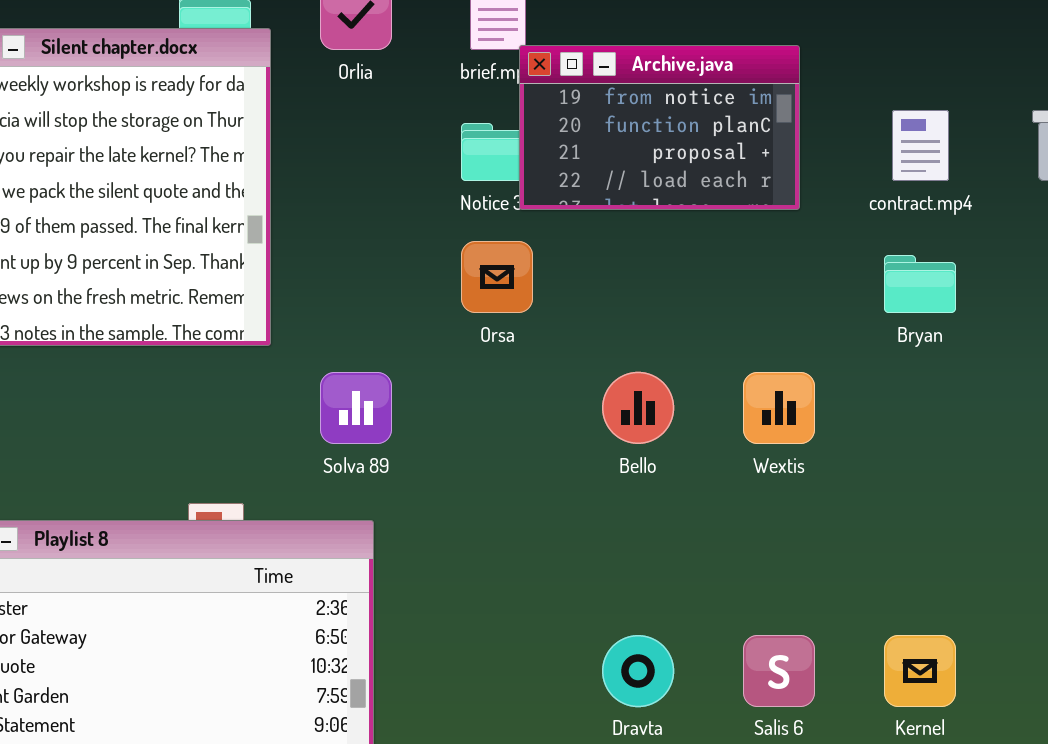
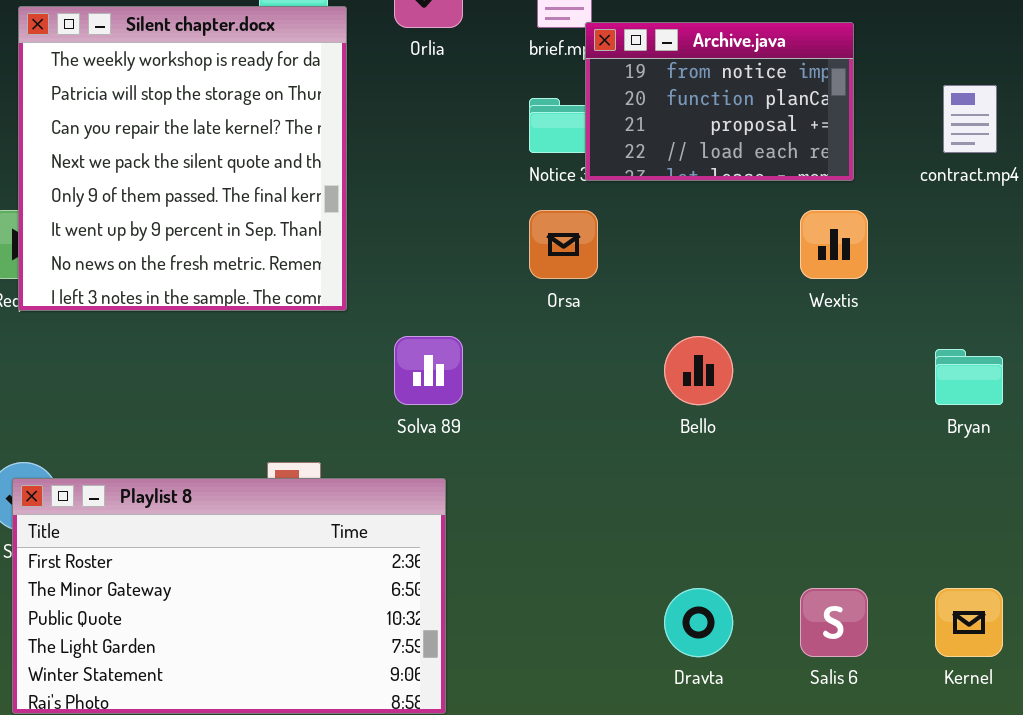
Bryan: [884,255,956,313] -> [935,349,1003,405], moved
Wextis: [743,372,815,444] -> [800,210,868,279], moved

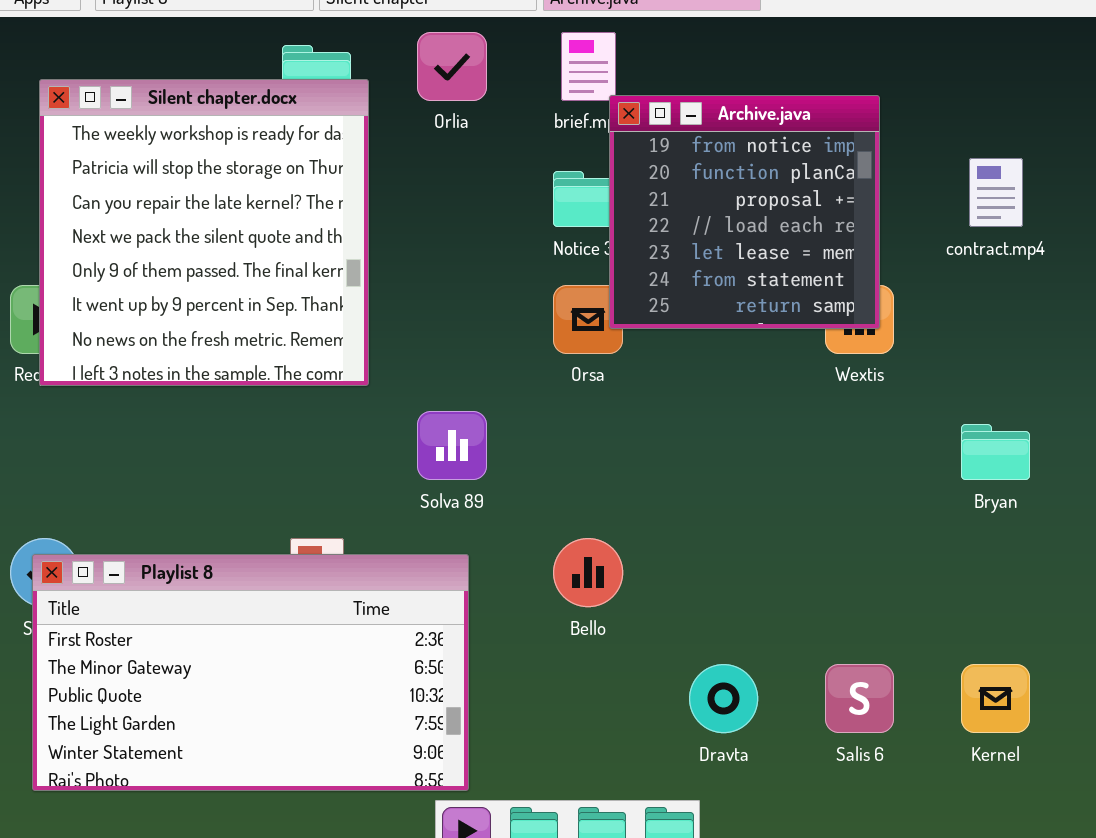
Archive.java: [585,22,854,181] -> [609,95,880,329], resized
Bello: [664,336,733,405] -> [553,538,623,607], moved

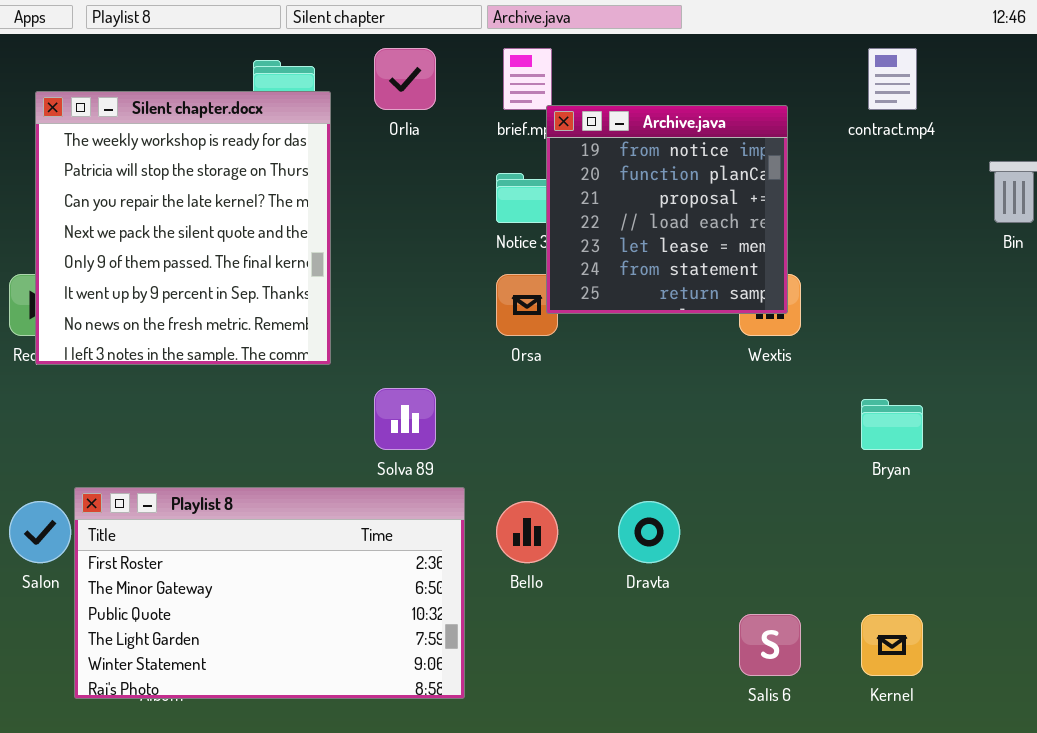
contract.mp4: [969,158,1023,227] -> [868,48,917,110], moved
Playlist 8: [32,554,469,791] -> [74,487,465,699], moved
Dravta: [689,664,758,733] -> [618,501,680,563], moved

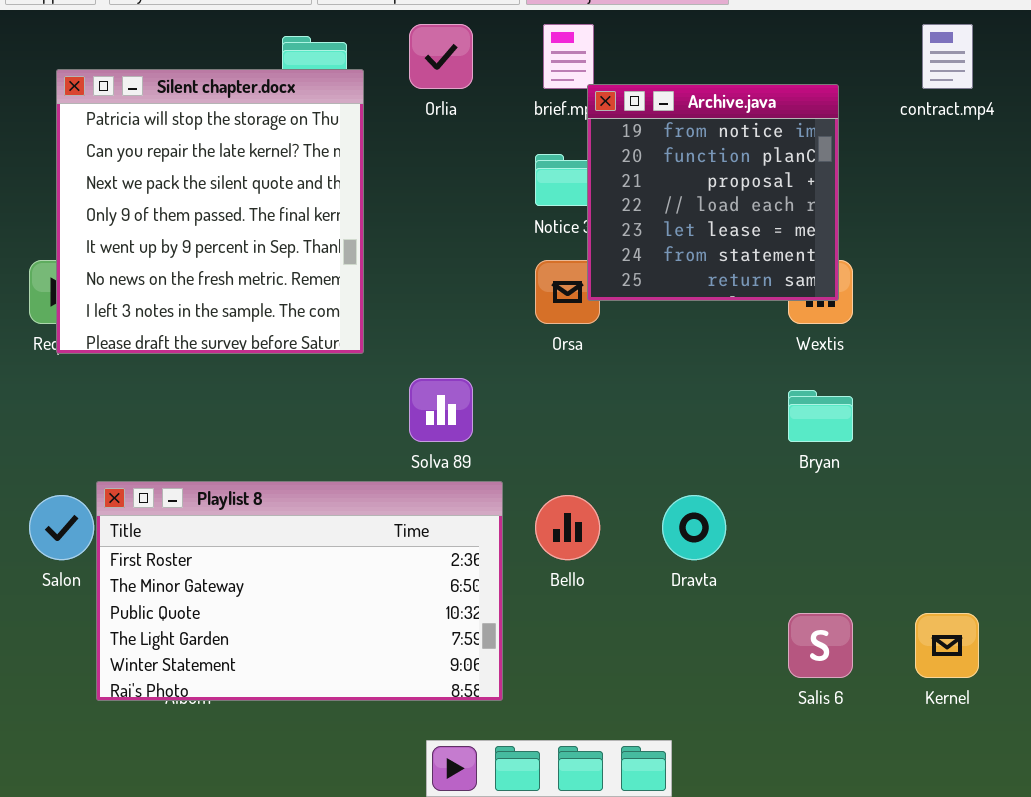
Silent chapter.docx: [35,91,331,365] -> [56,69,364,354], scrolled down 1 row
Bryan: [861,399,923,450] -> [788,390,853,442], moved

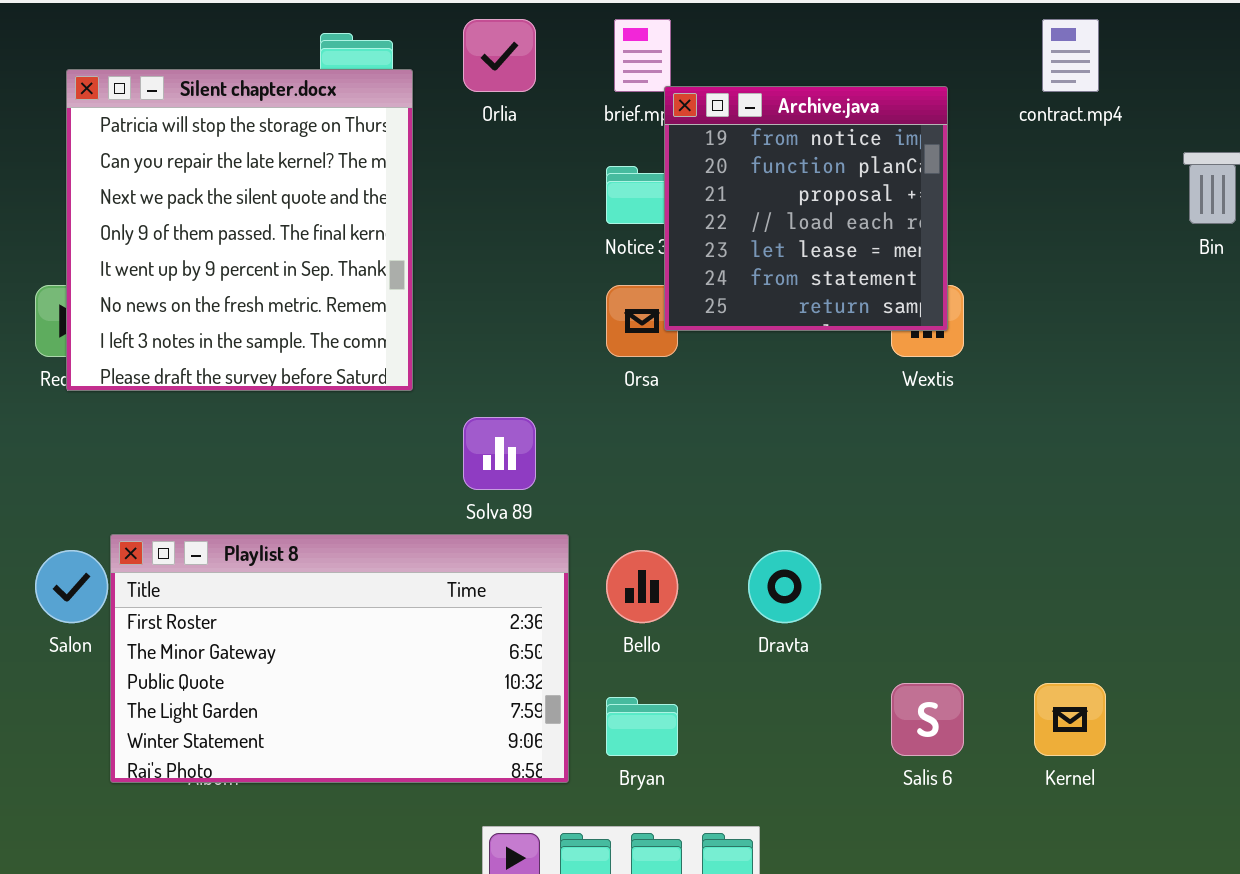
Bryan: [788,390,853,442] -> [606,697,678,756], moved

